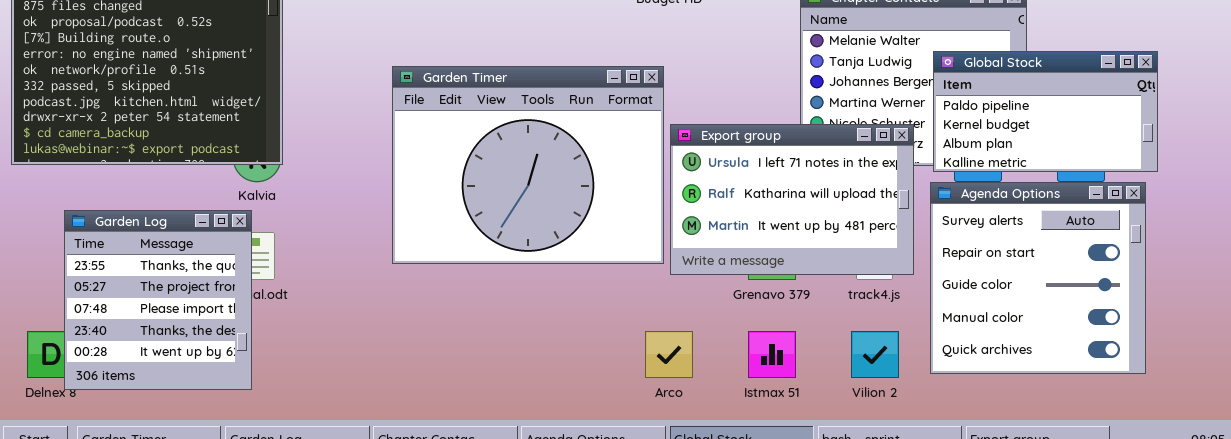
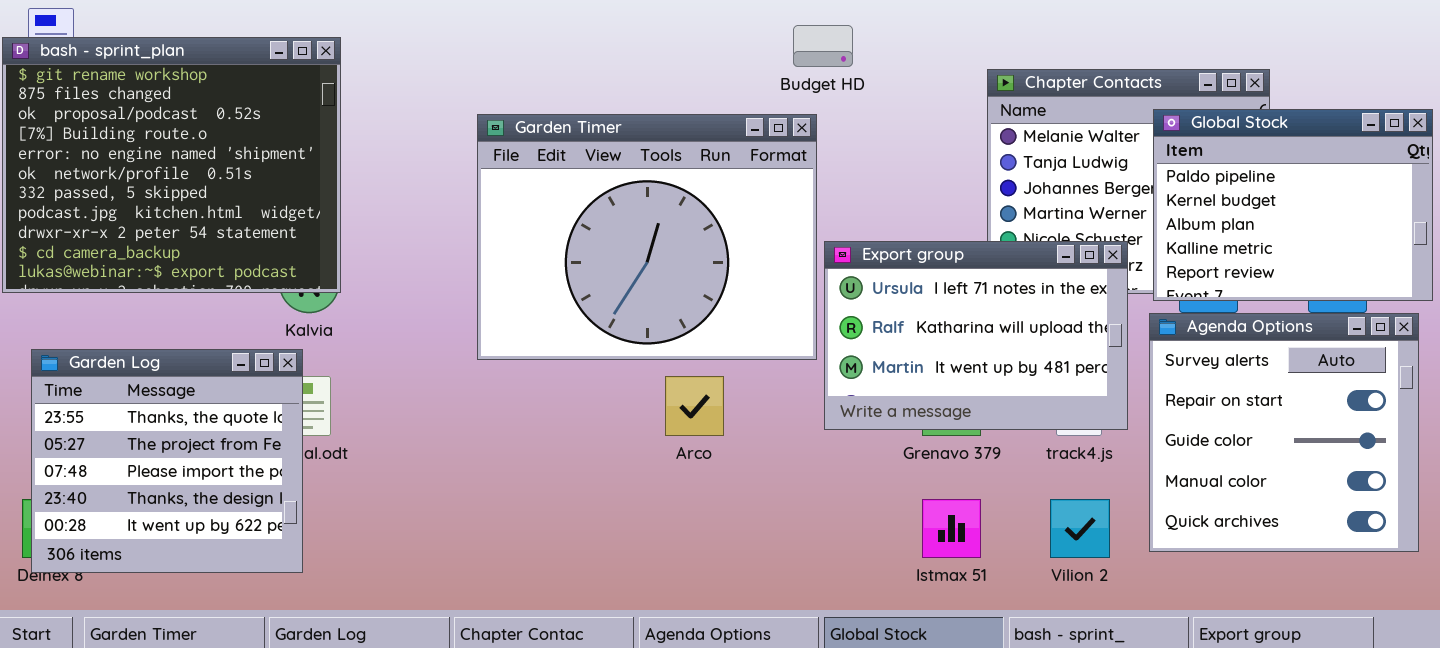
Global Stock: [933,51,1158,172] -> [1153,109,1433,301], resized
Garden Timer: [392,66,664,264] -> [477,114,817,360], moved
Garden Log: [64,210,252,390] -> [31,349,303,573], resized
Arco: [645,331,693,378] -> [665,376,724,436], moved

